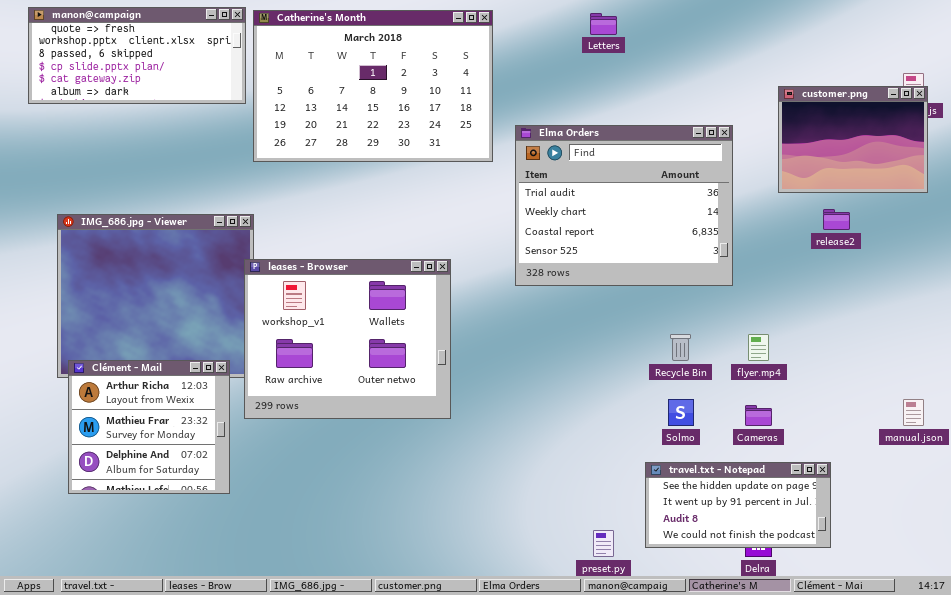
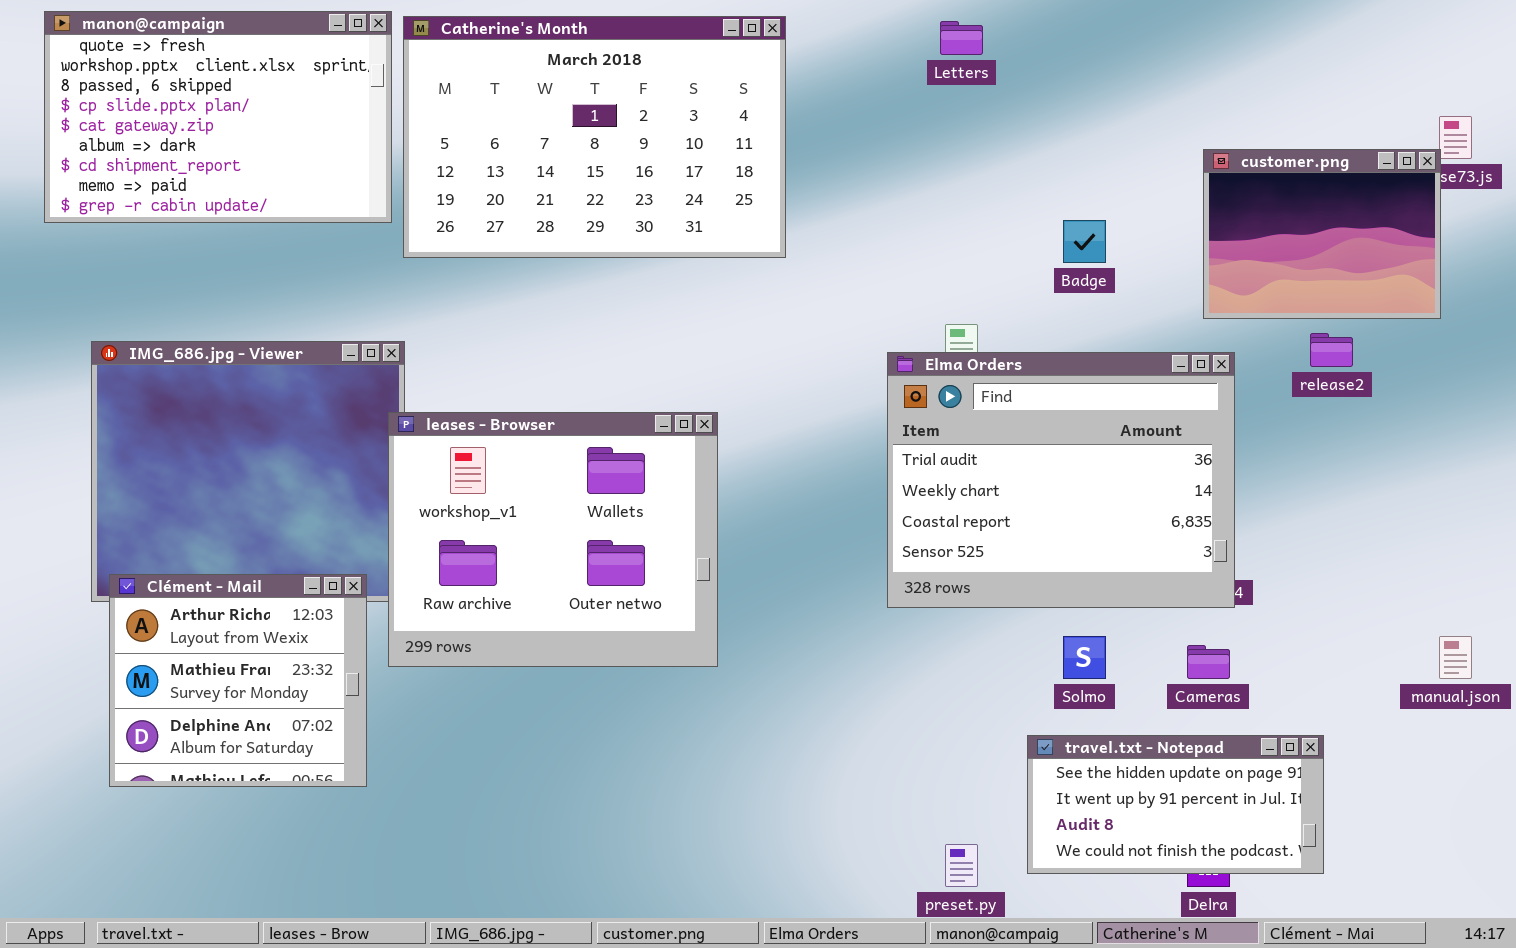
manon@campaign: [28,7,246,104] -> [44,11,392,223], resized
customer.png: [778,86,928,193] -> [1203,149,1441,319], moved
Elma Orders: [515,125,733,286] -> [887,352,1235,608], moved

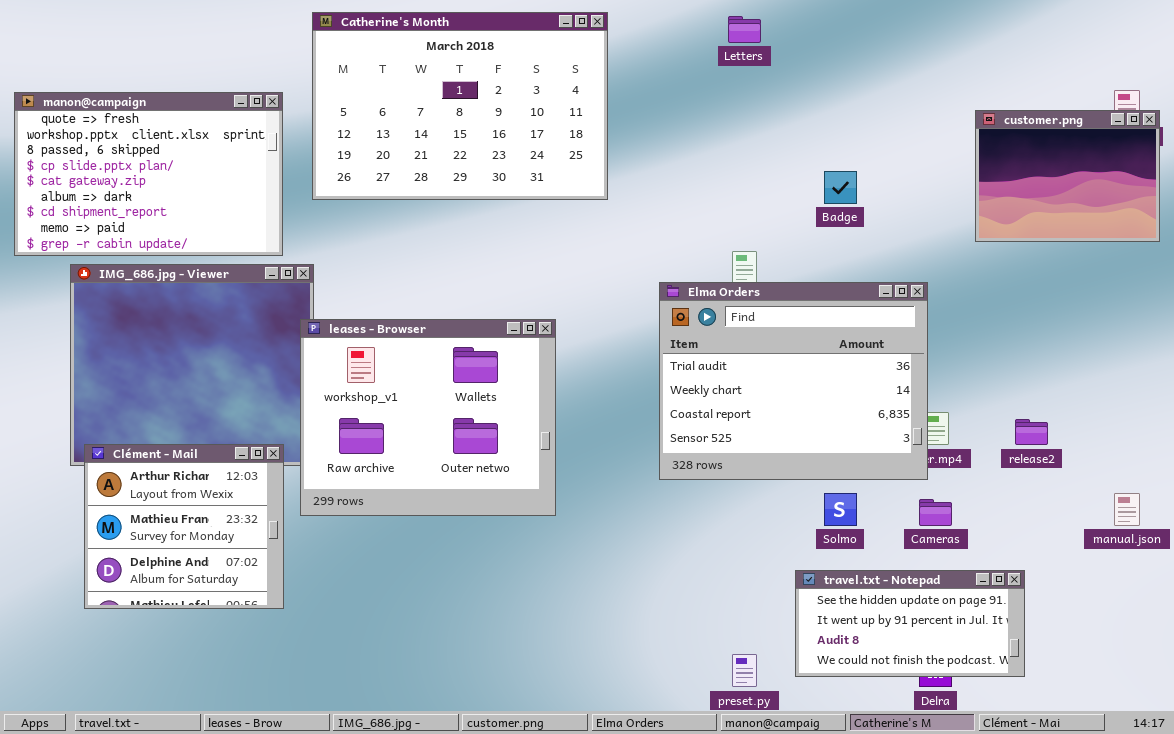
manon@campaign: [44,11,392,223] -> [14,92,283,256], moved
customer.png: [1203,149,1441,319] -> [975,110,1160,242], moved
release2: [1310,333,1353,367] -> [1015,419,1048,445], moved
Elma Orders: [887,352,1235,608] -> [659,282,928,480], moved

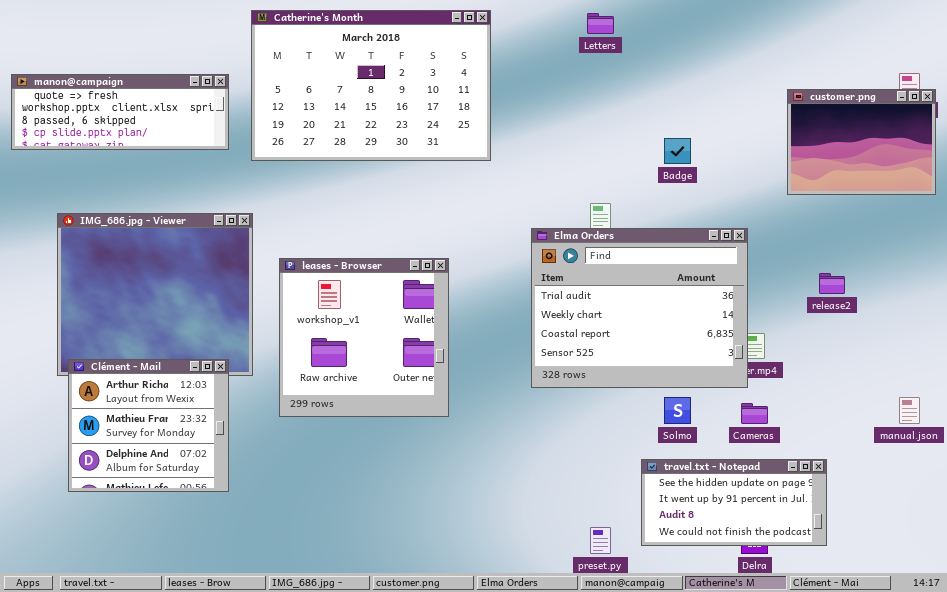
manon@campaign: [14,92,283,256] -> [11,74,229,150], resized
leases - Browser: [300,319,556,516] -> [279,258,449,417], resized
release2: [1015,419,1048,445] -> [819,273,845,294], moved

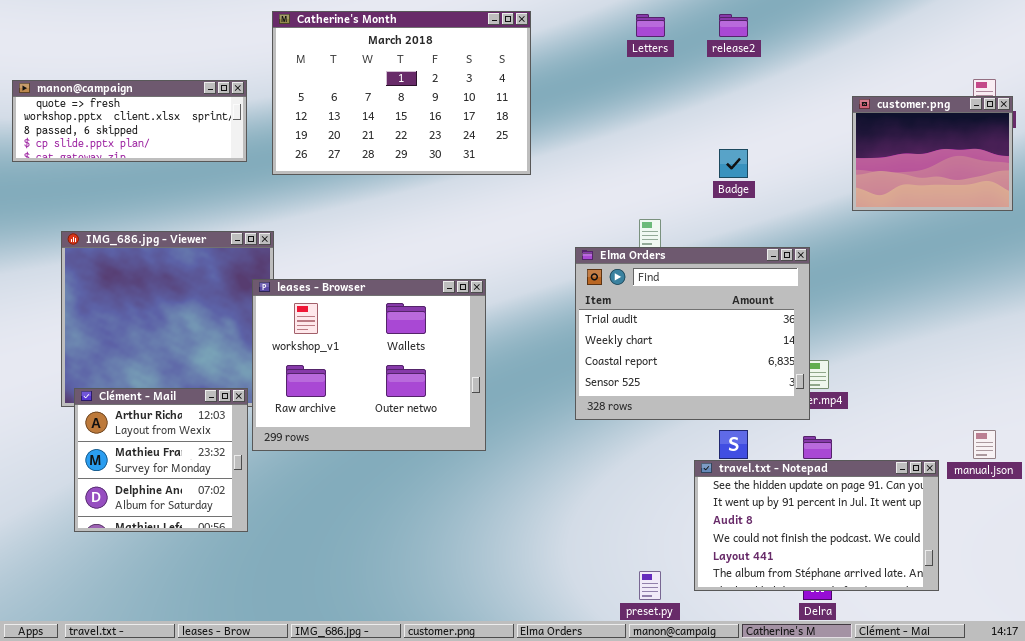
leases - Browser: [279,258,449,417] -> [252,279,486,451], resized
release2: [819,273,845,294] -> [719,14,748,37], moved
travel.txt - Notepad: [641,459,827,546] -> [694,460,939,591], resized

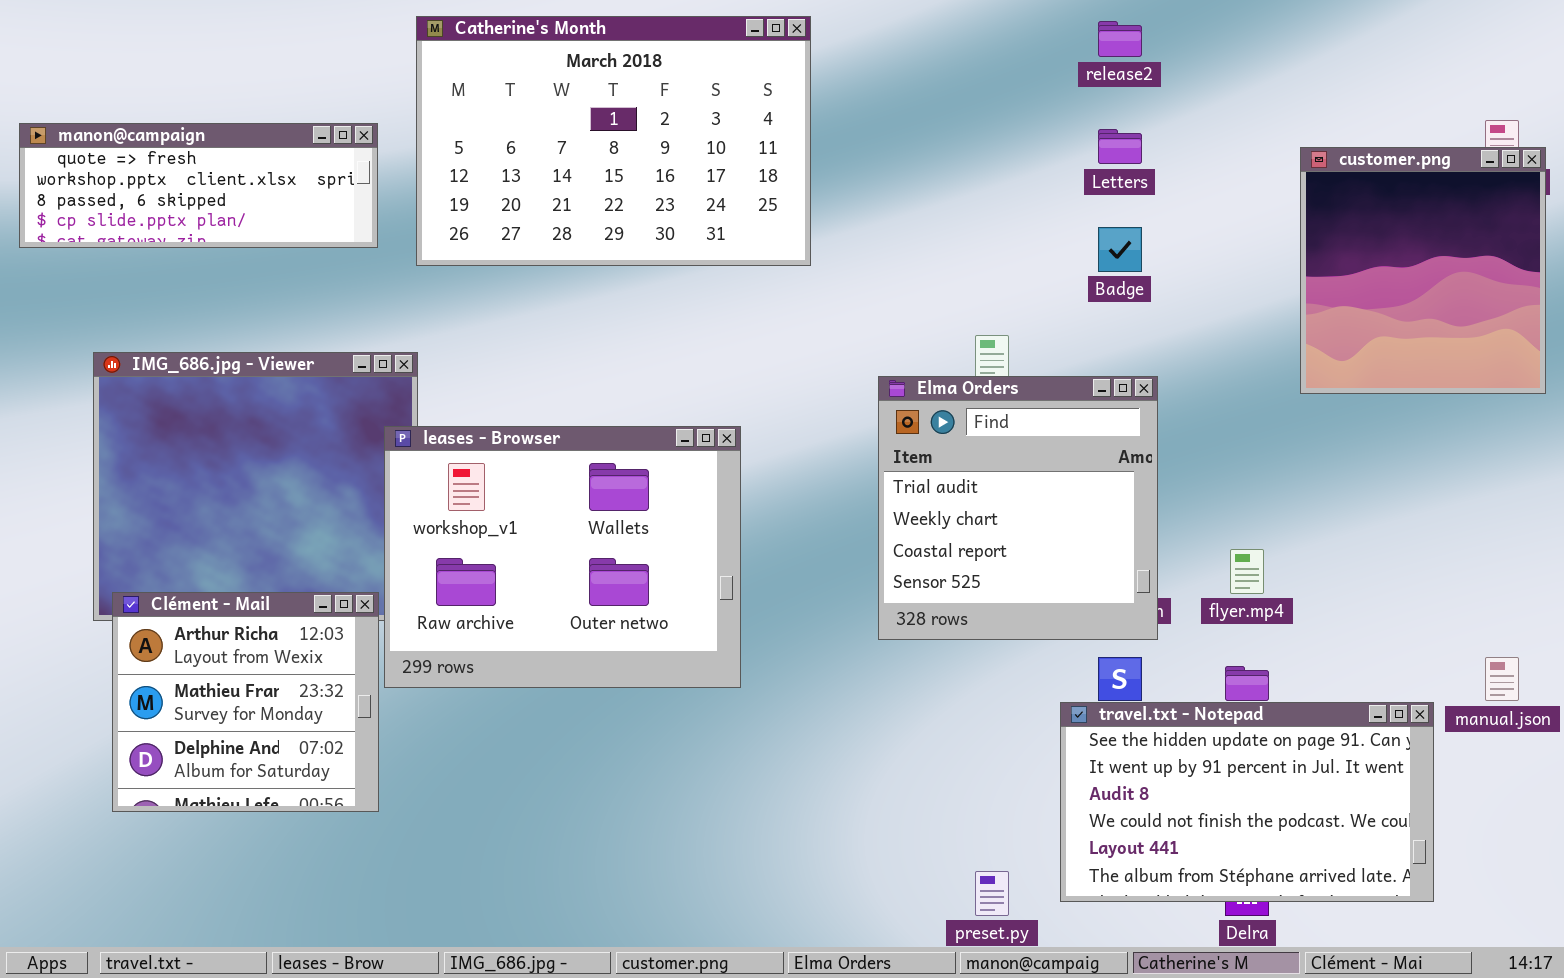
Letters: [636,14,665,37] -> [1098,129,1142,164], moved
customer.png: [852,96,1013,211] -> [1300,147,1546,394], resized
Elma Orders: [575,247,810,420] -> [878,376,1158,640], resized

